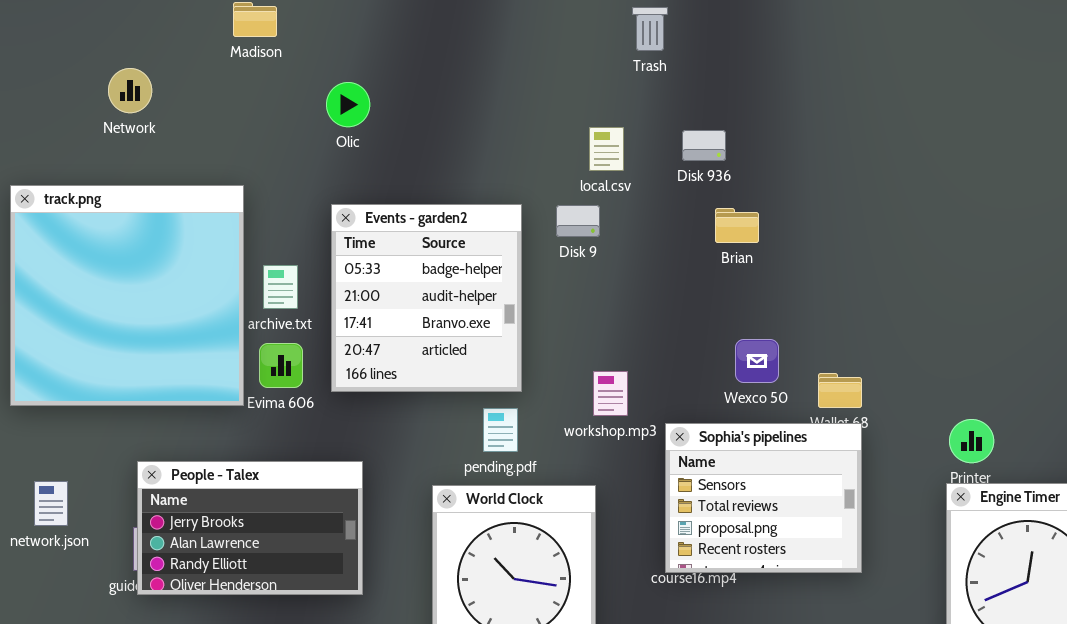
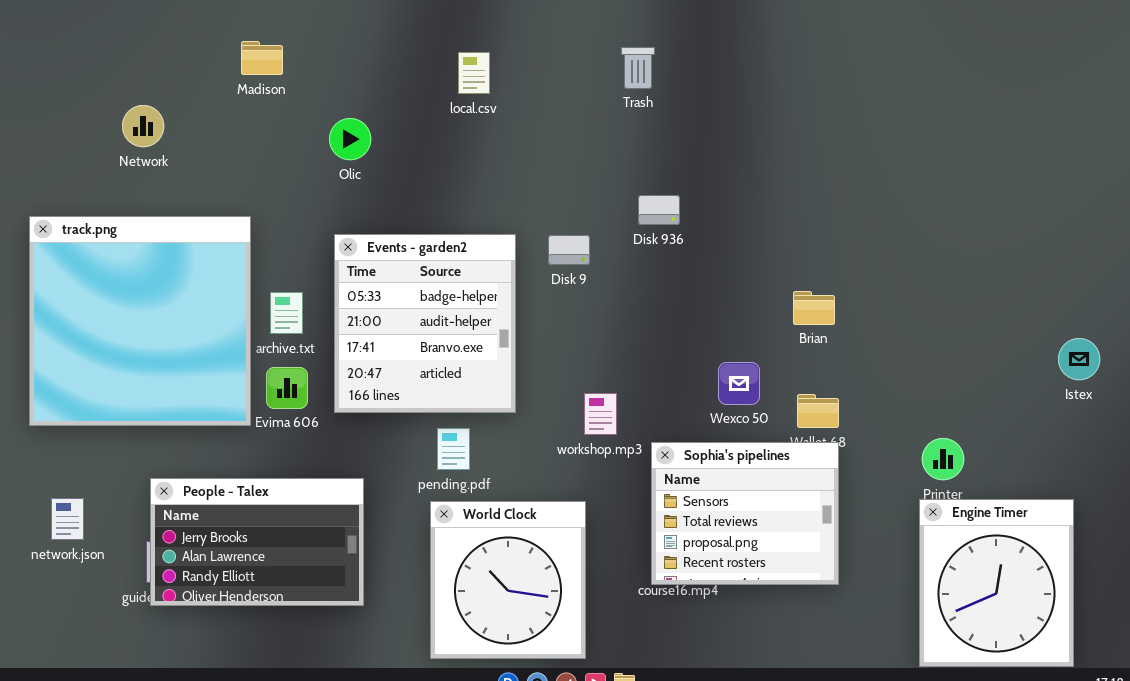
local.csv: [589,127,624,171] -> [458,52,490,94], moved
Disk 936: [682,130,726,161] -> [638,195,680,225], moved
Brian: [715,208,759,243] -> [793,291,835,325], moved
pending.pdf: [483,408,518,452] -> [437,428,470,470], moved

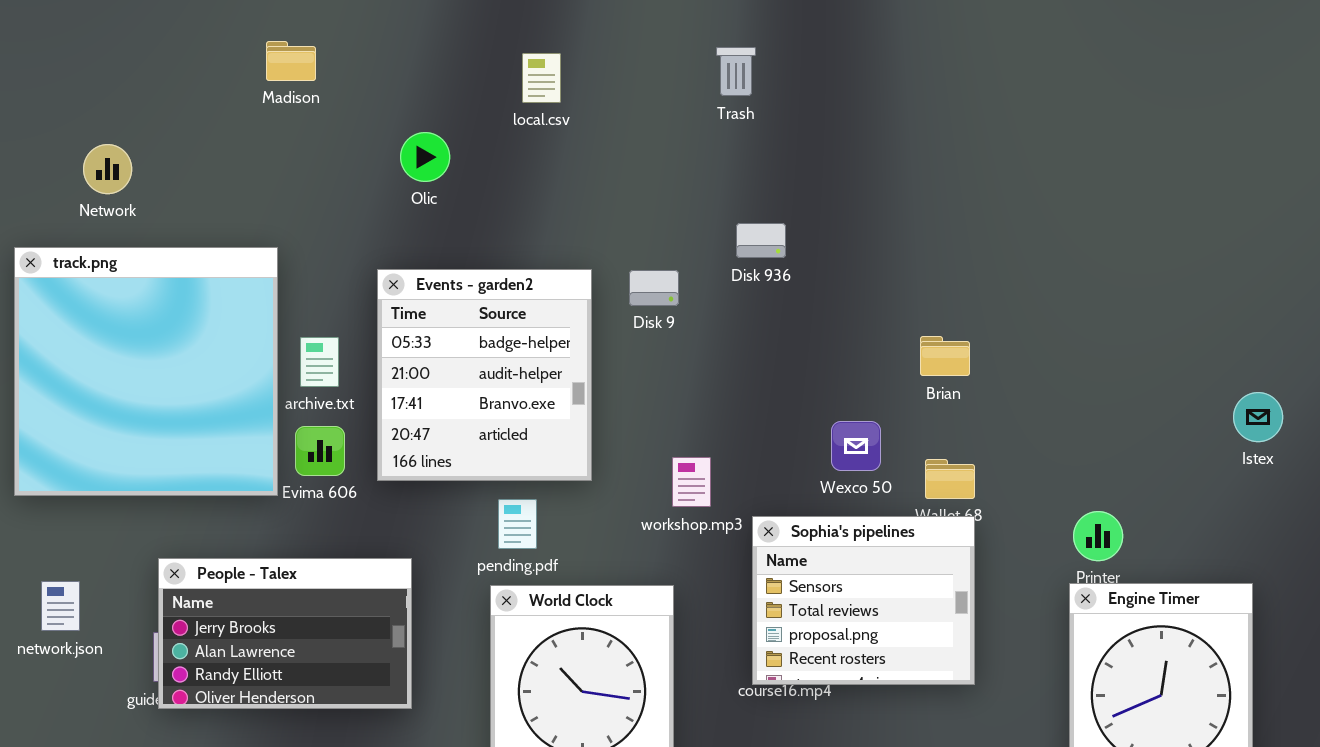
Network: [122,105,164,147] -> [83,144,132,194], moved
Olic: [329,118,371,160] -> [400,132,450,182], moved

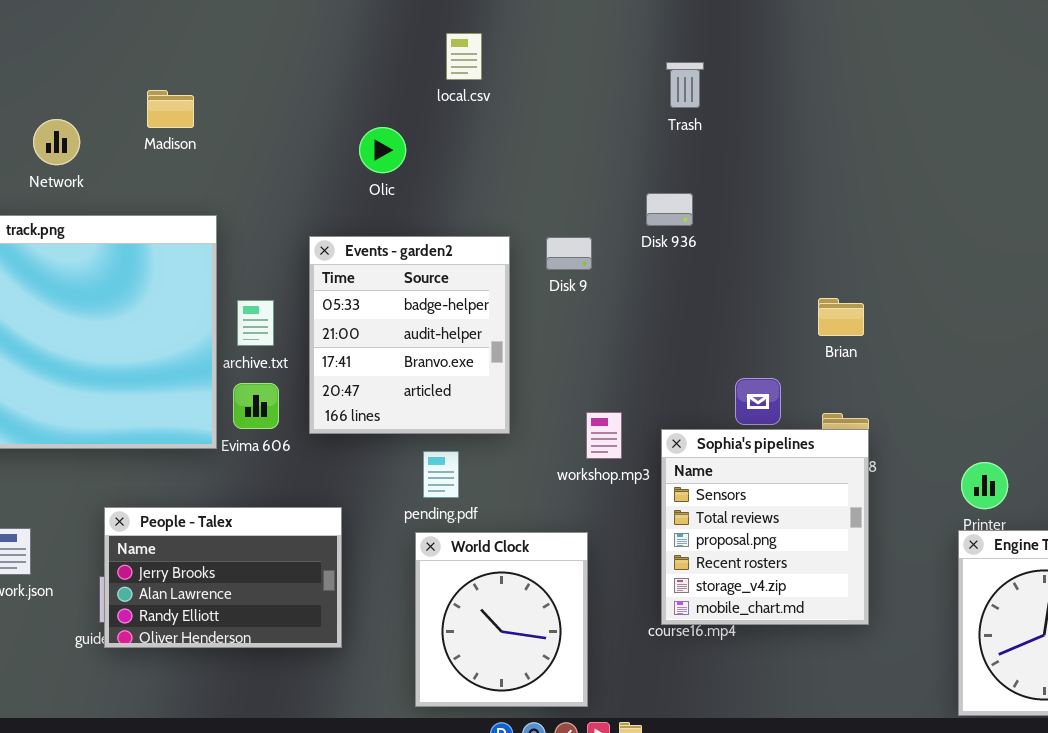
Madison: [266,41,316,81] -> [147,90,194,128], moved
Trash: [716,47,756,96] -> [666,62,704,108], moved
Olic: [400,132,450,182] -> [359,127,406,173], moved
Sophia's pipelines: [752,516,975,685] -> [661,429,869,625], resized

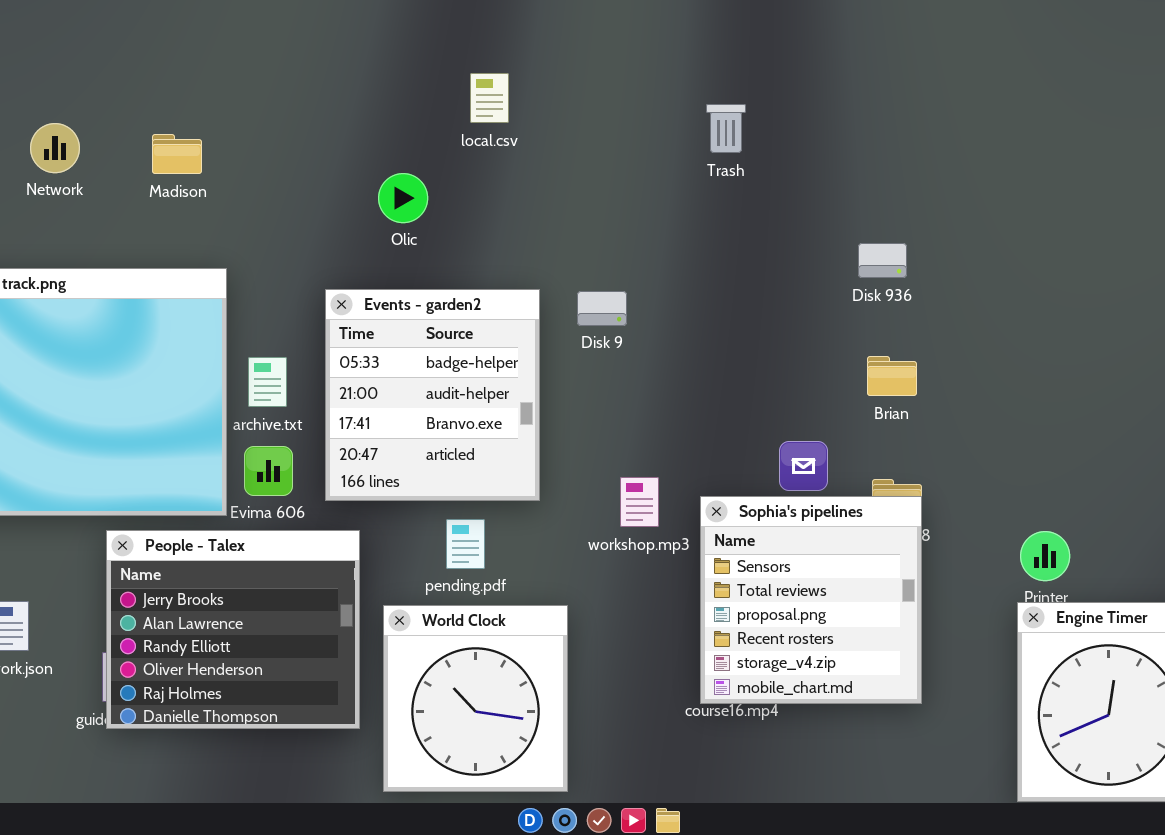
Network: [33,119,80,165] -> [30,123,80,173], moved
Disk 936: [646,193,693,226] -> [858,243,907,278], moved
People - Talex: [104,507,342,648] -> [106,530,360,729], resized
World Clock: [415,532,588,707] -> [383,605,568,792], moved

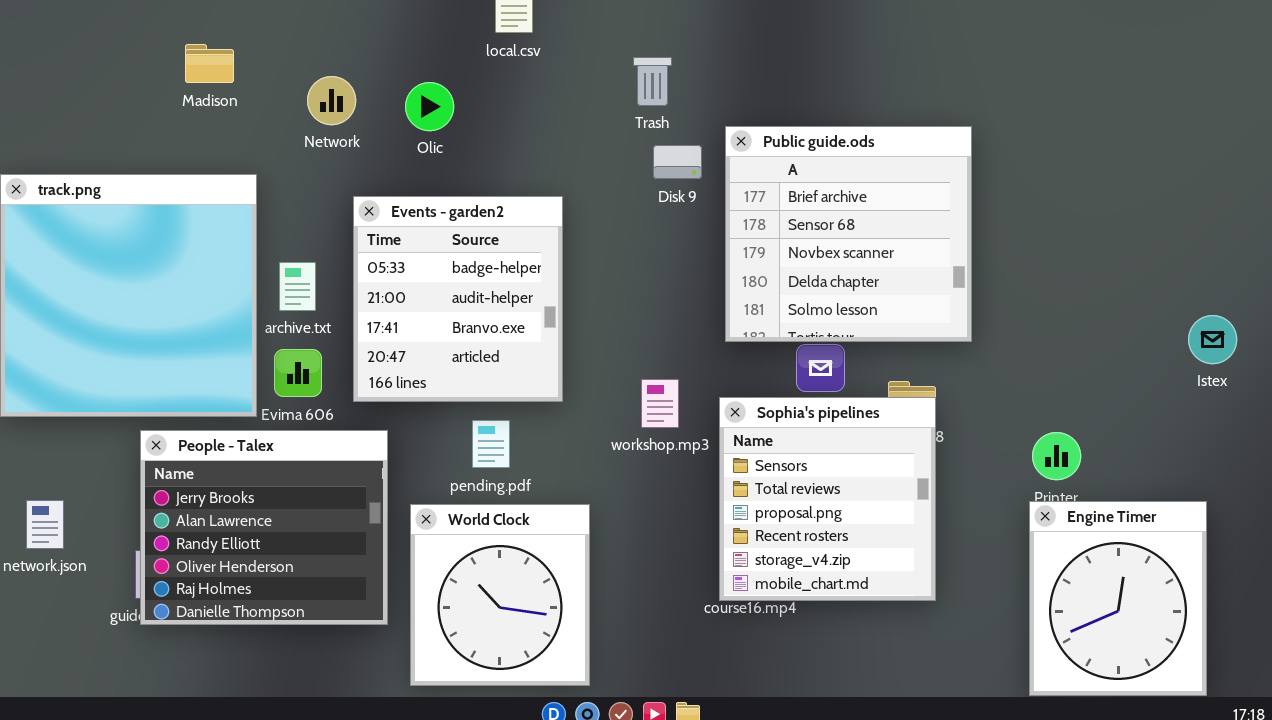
Trash: [706,104,746,153] -> [633,57,672,106], moved
Network: [30,123,80,173] -> [307,76,356,125], moved
Public guide.ods: none -> [725,126,972,342], opened
Disk 9: [577,291,627,326] -> [653,145,702,179], moved

